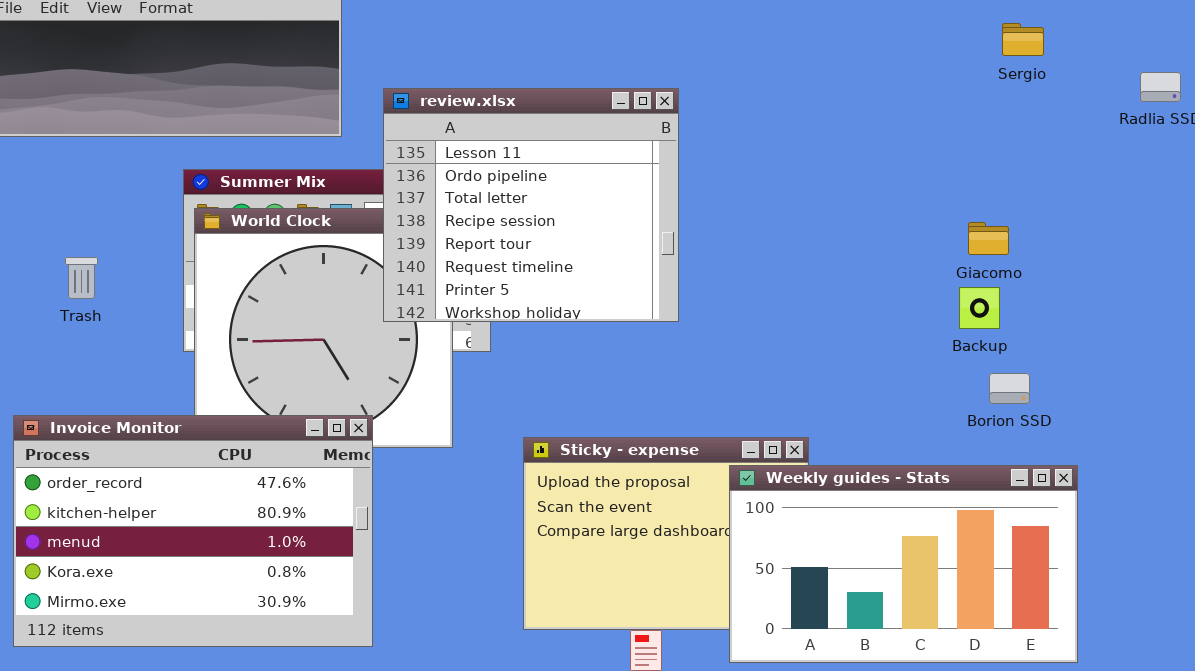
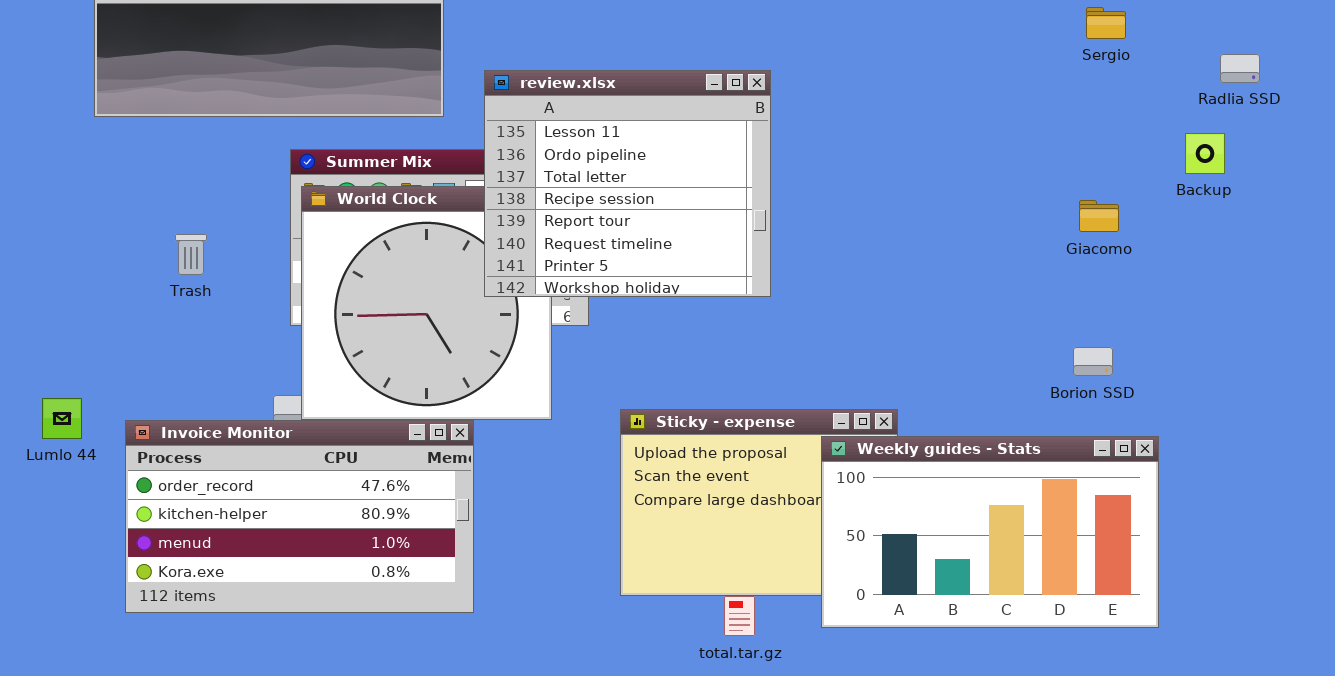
Giacomo: [968,222,1009,255] -> [1079,200,1119,232], moved
Backup: [959,287,1000,329] -> [1185,133,1225,174], moved
Invoice Monitor: [13,415,373,647] -> [125,420,474,613], resized

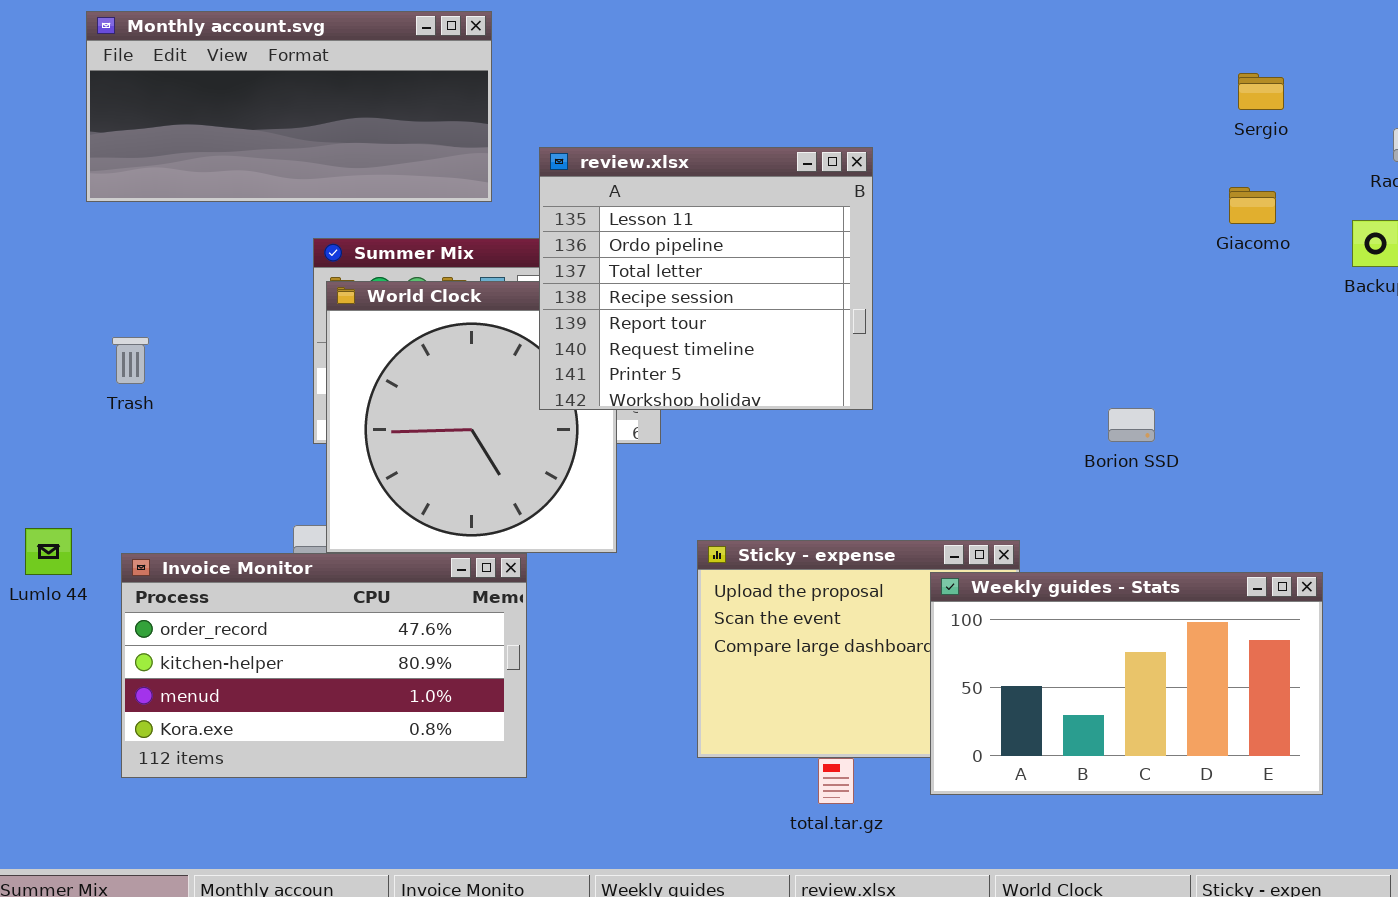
Giacomo: [1079,200,1119,232] -> [1229,187,1276,224], moved
Trash: [175,234,207,275] -> [112,337,149,384], moved
Borion SSD: [1073,347,1113,376] -> [1108,408,1155,442], moved

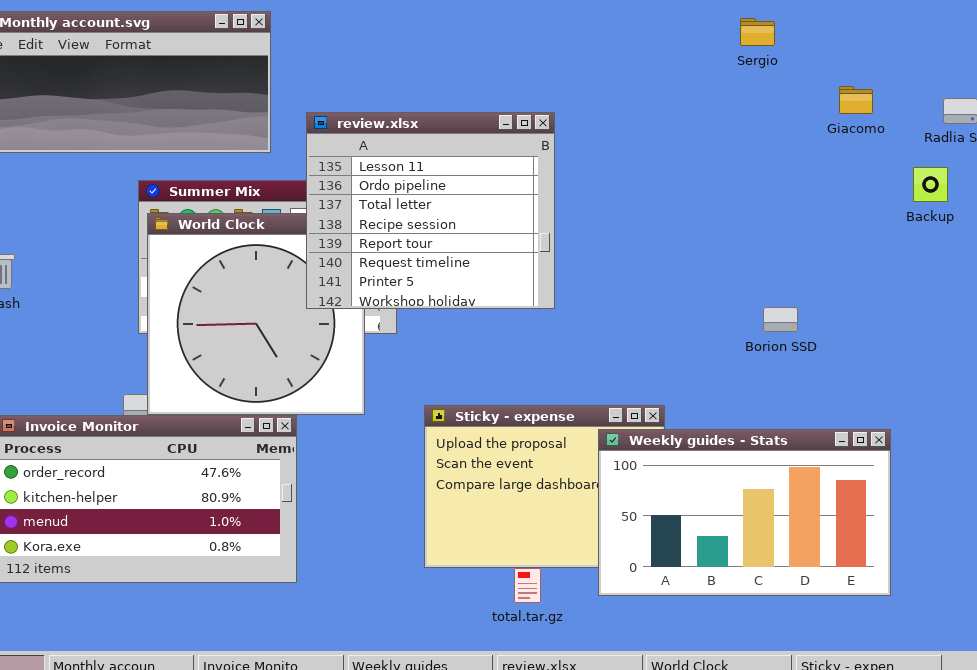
Sergio: [1238,73,1284,110] -> [740,18,775,46], moved
Giacomo: [1229,187,1276,224] -> [839,86,873,114], moved
Borion SSD: [1108,408,1155,442] -> [763,307,798,332], moved

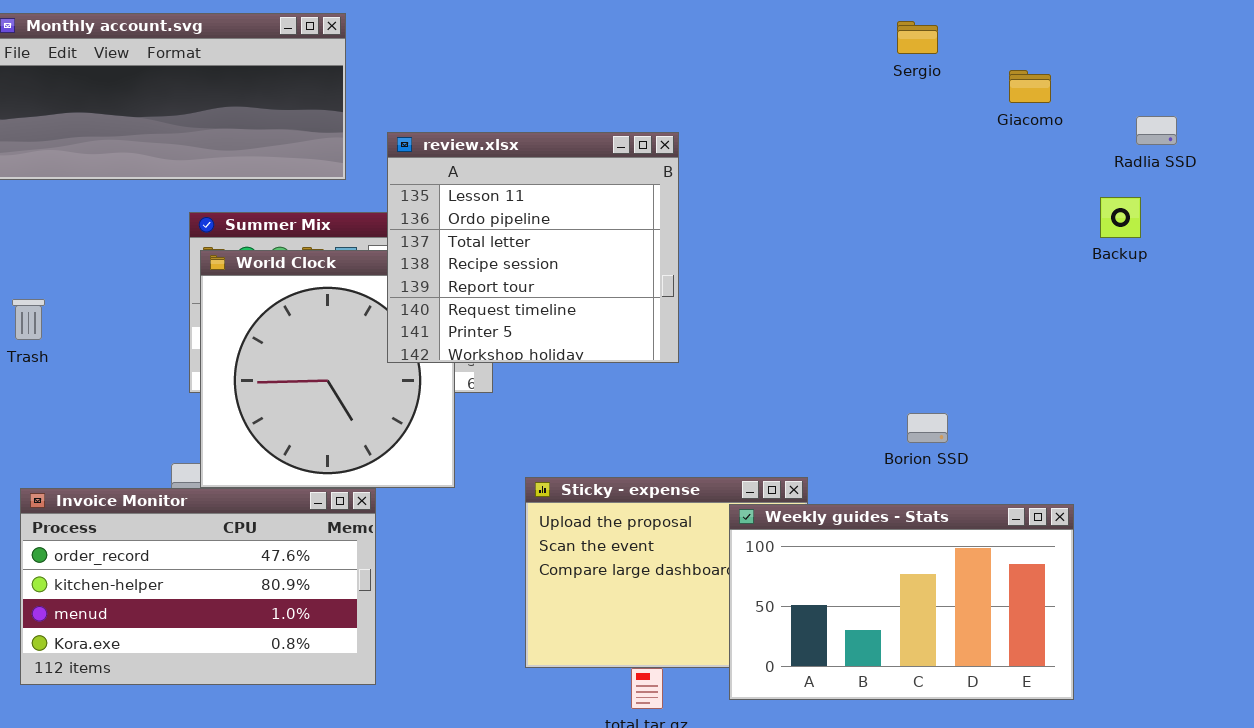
Giacomo: [839,86,873,114] -> [1009,70,1051,103], moved
Borion SSD: [763,307,798,332] -> [907,413,948,443], moved

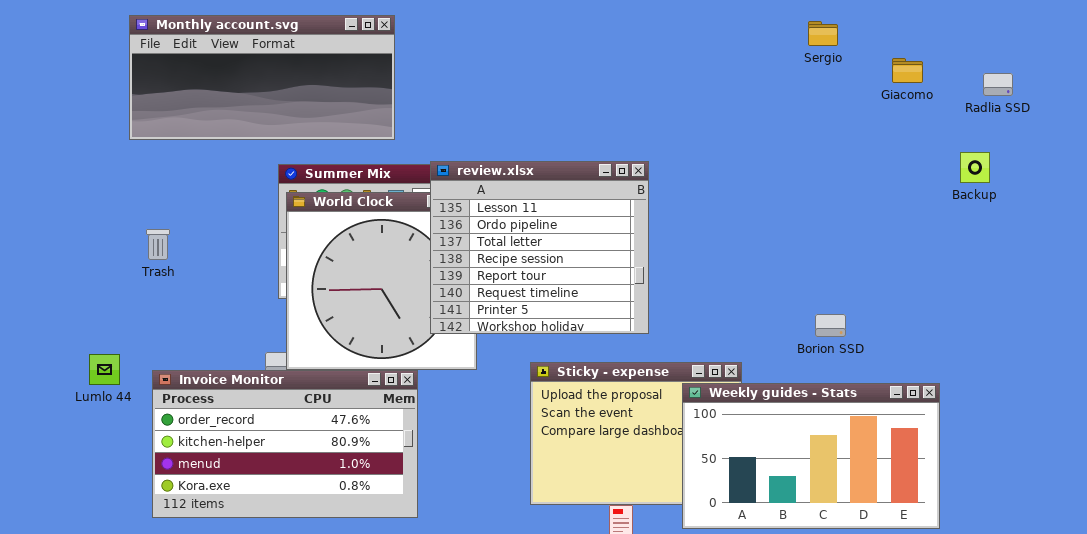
Radlia SSD: [1136,116,1177,145] -> [983,73,1013,96], moved
review.xlsx: [387,132,679,363] -> [430,161,649,334], moved

